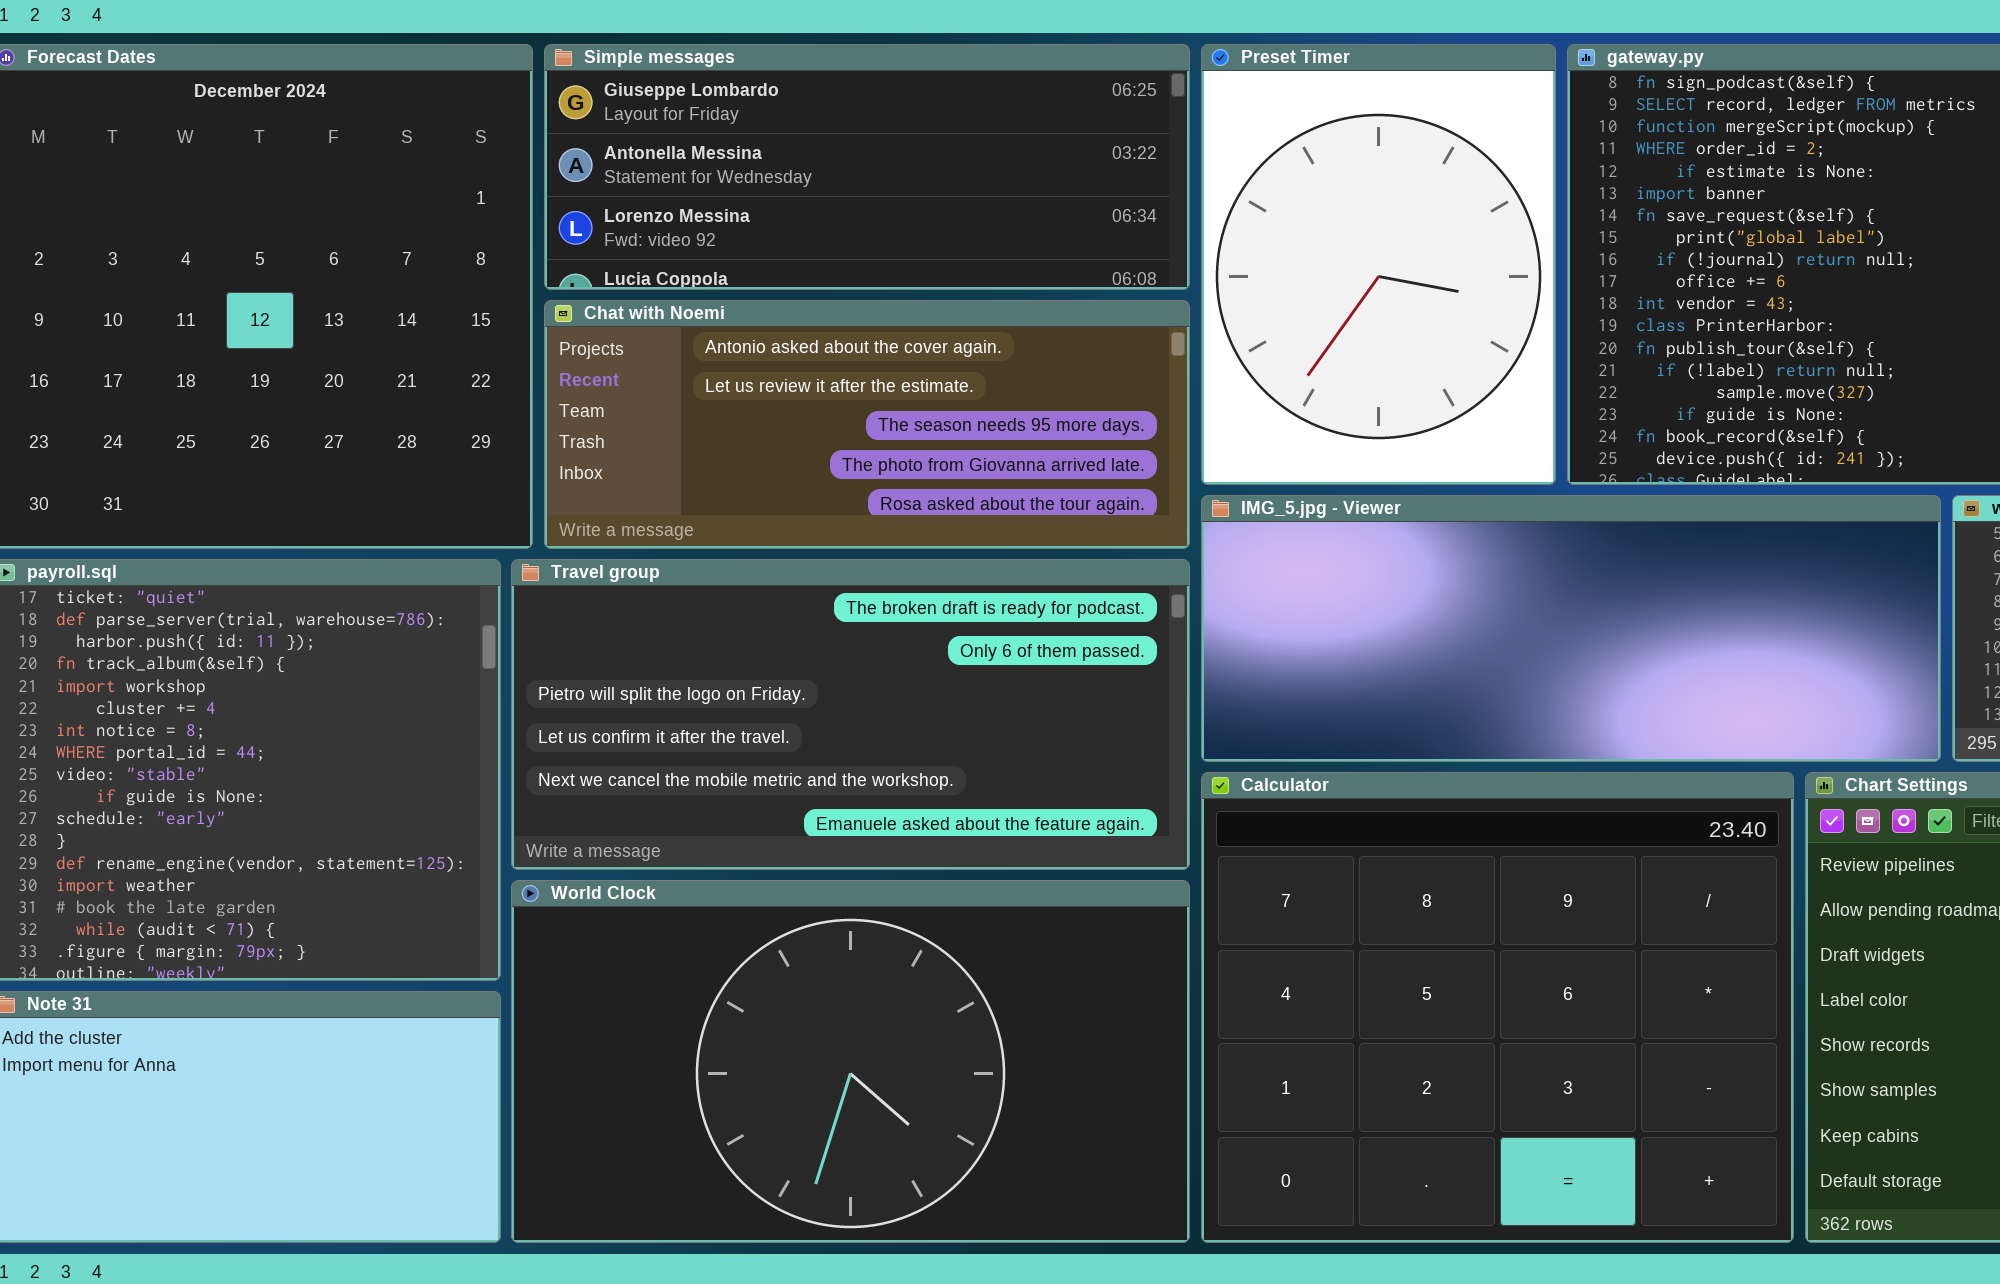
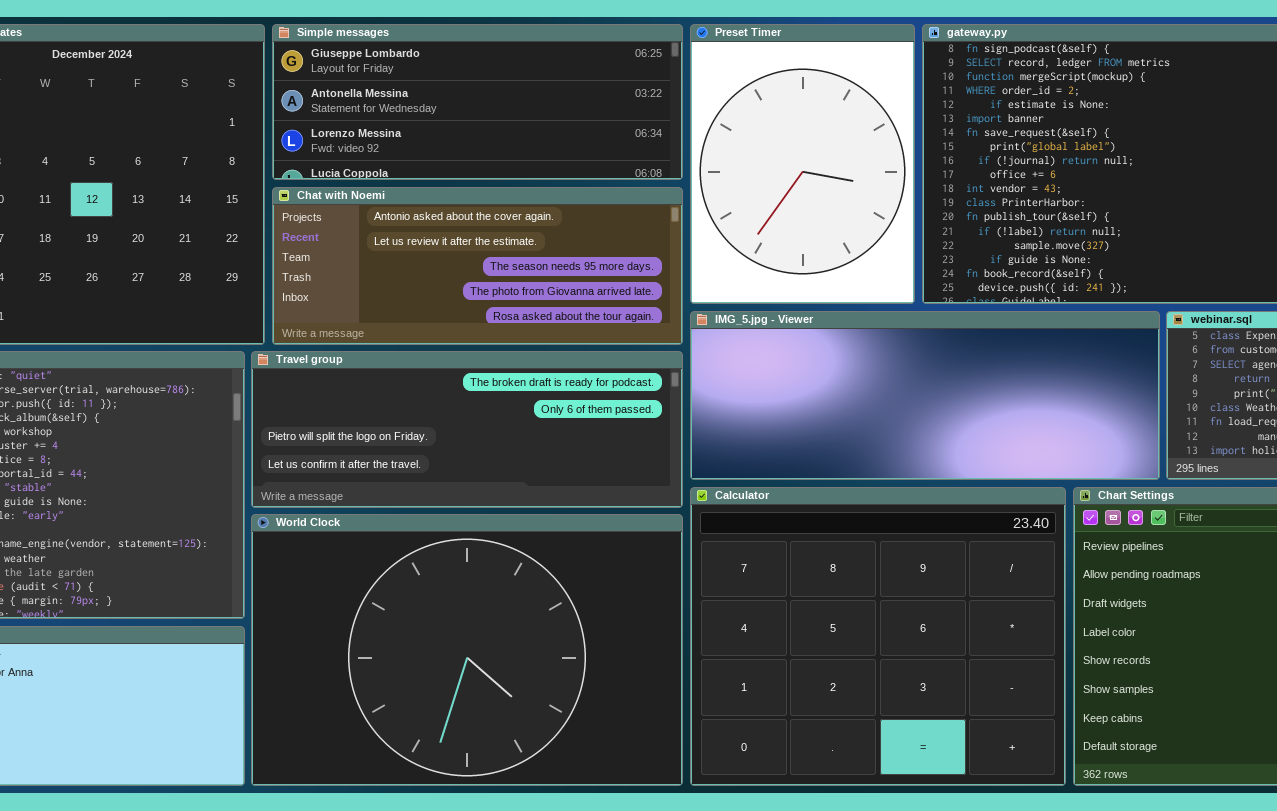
Travel group: [511,559,1190,870] -> [251,351,683,508], resized
World Clock: [511,880,1190,1243] -> [251,514,683,786], resized

